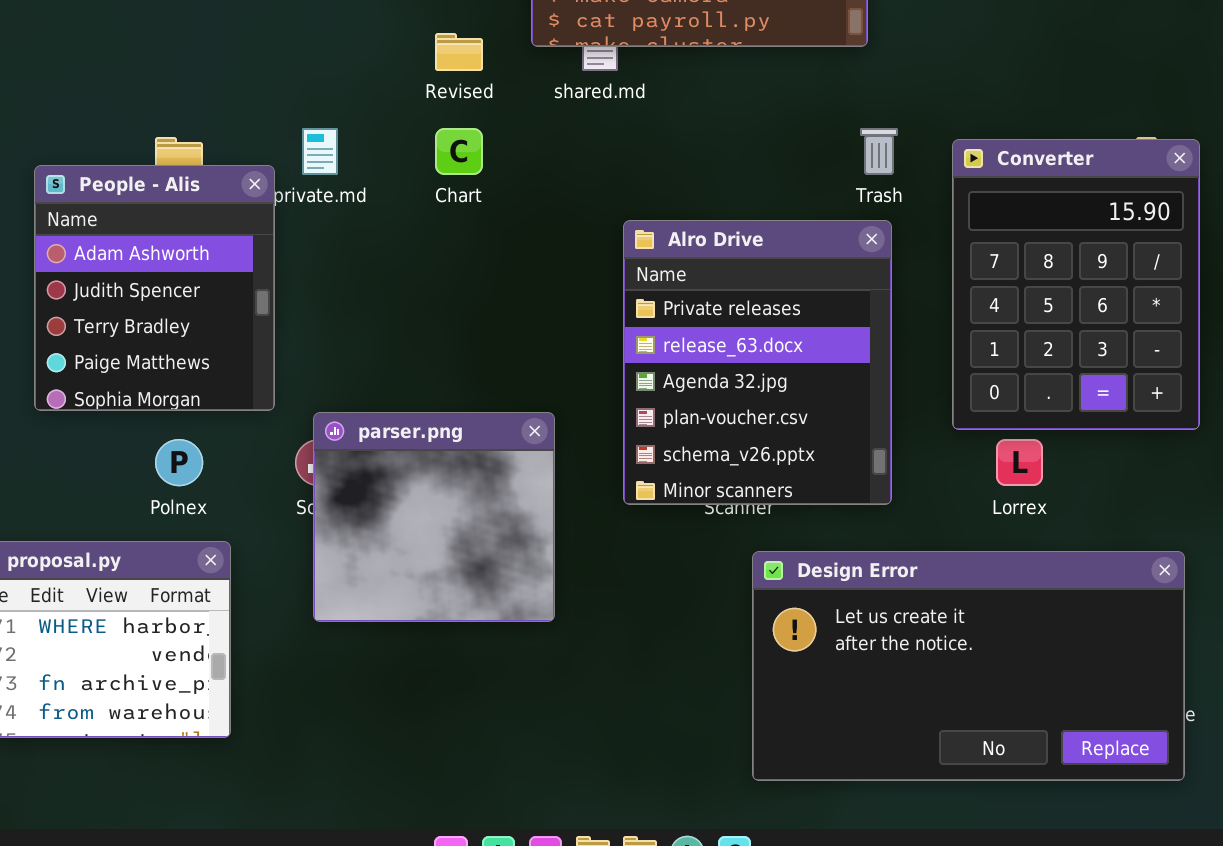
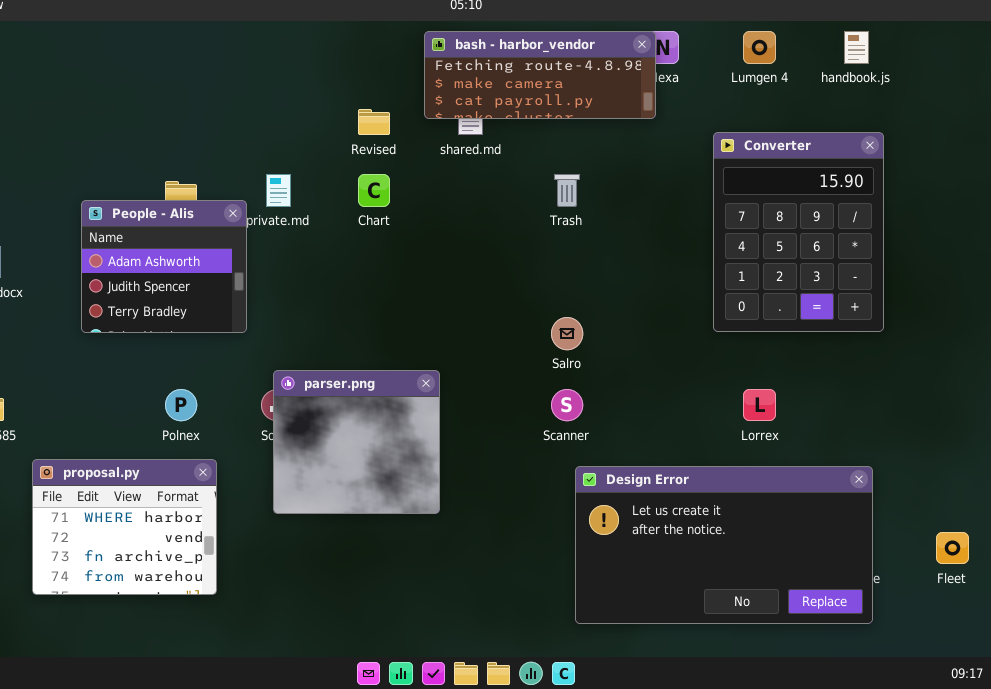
Trash: [860,128,898,175] -> [554,174,580,207], moved
Converter: [952,139,1200,430] -> [713,132,884,332], moved
People - Alis: [34,165,275,411] -> [81,200,247,333], resized
Alro Drive: [623,220,892,505] -> none, closed

